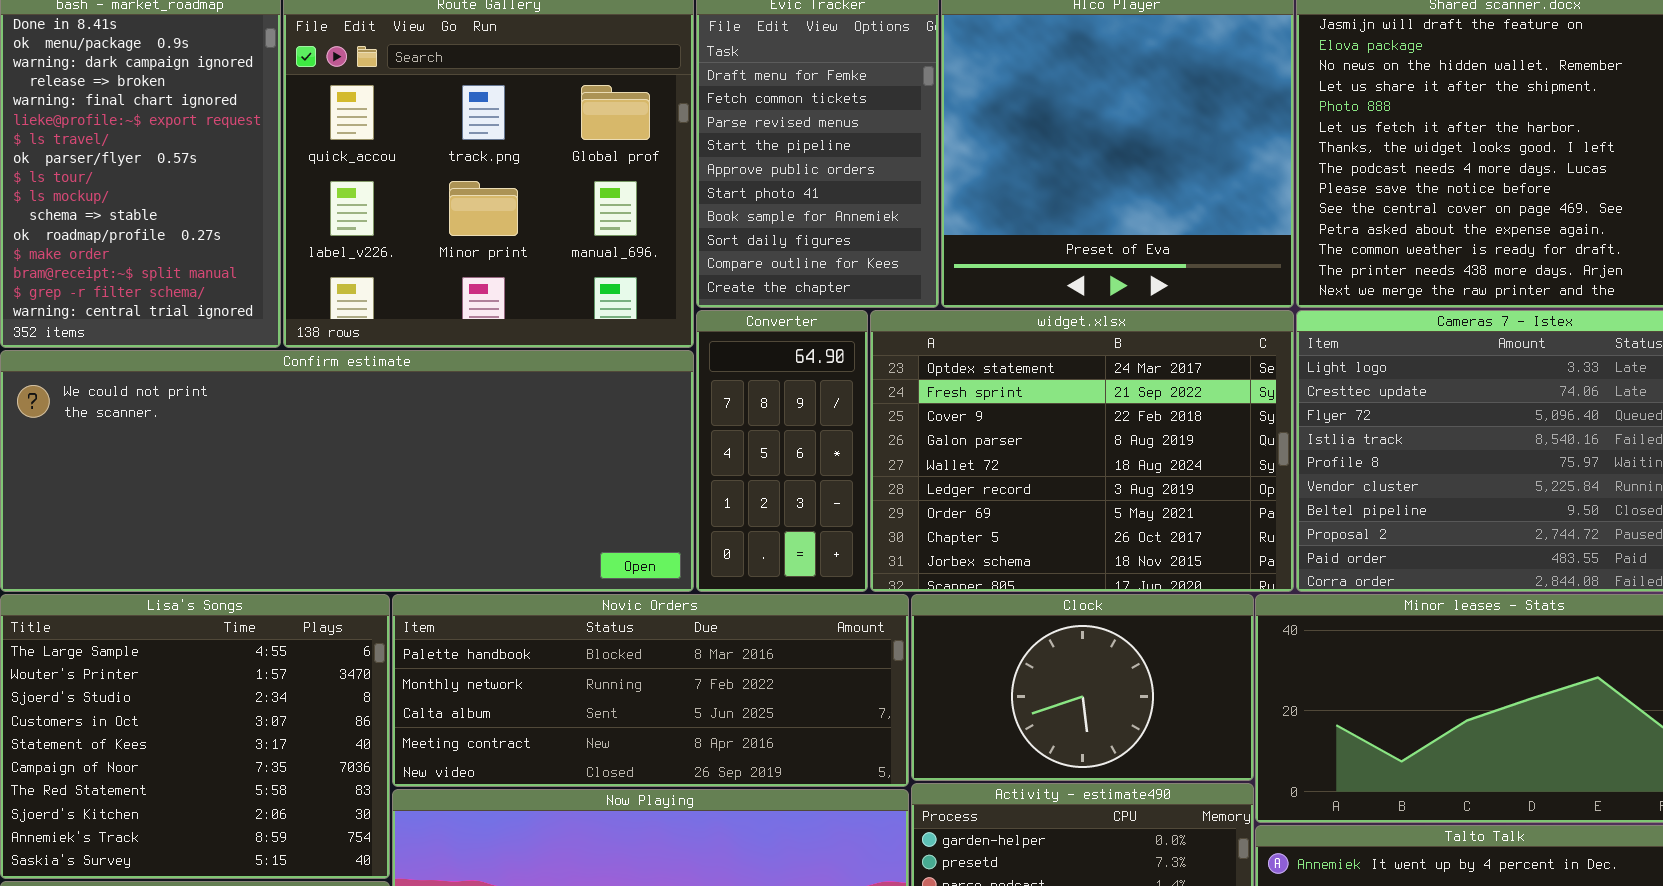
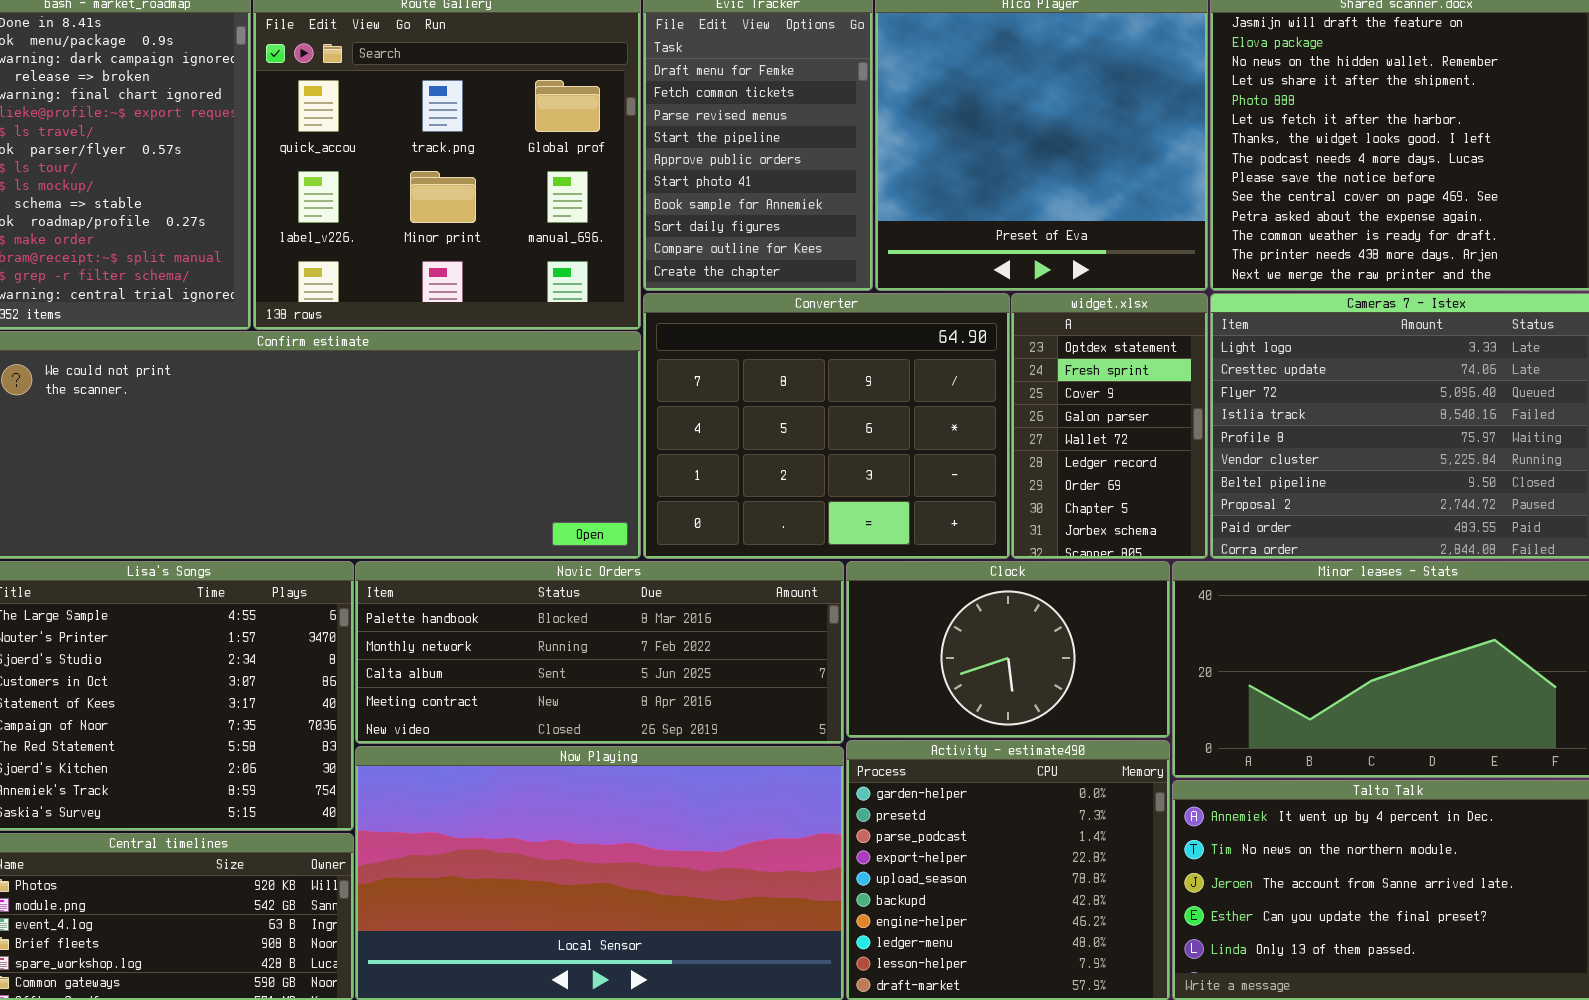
Converter: [696,310,868,592] -> [643,293,1010,559], resized
widget.xlsx: [870,310,1294,592] -> [1011,293,1208,559], resized

